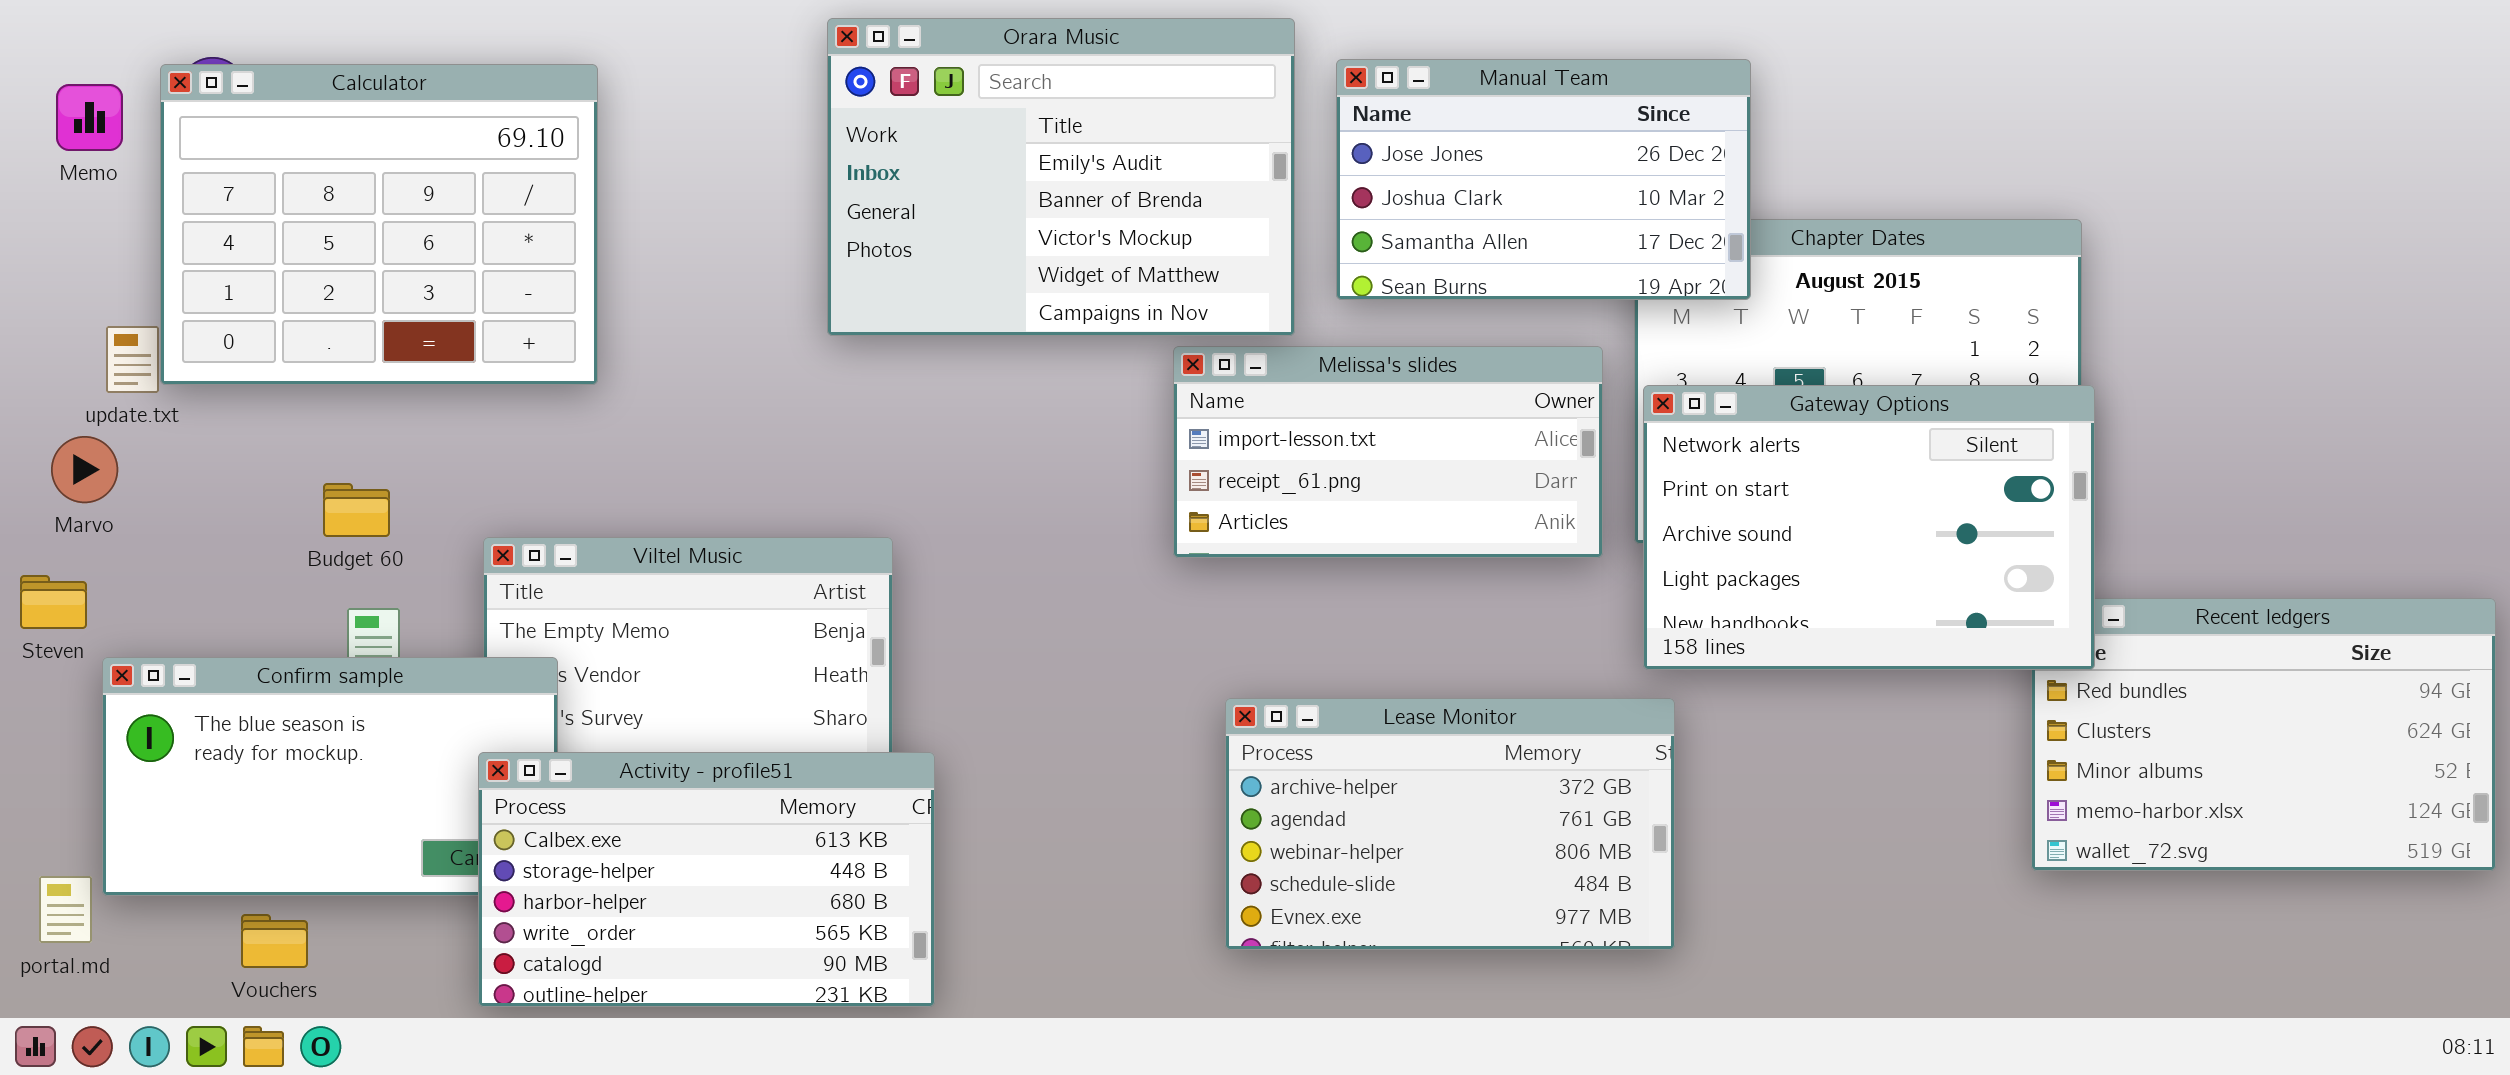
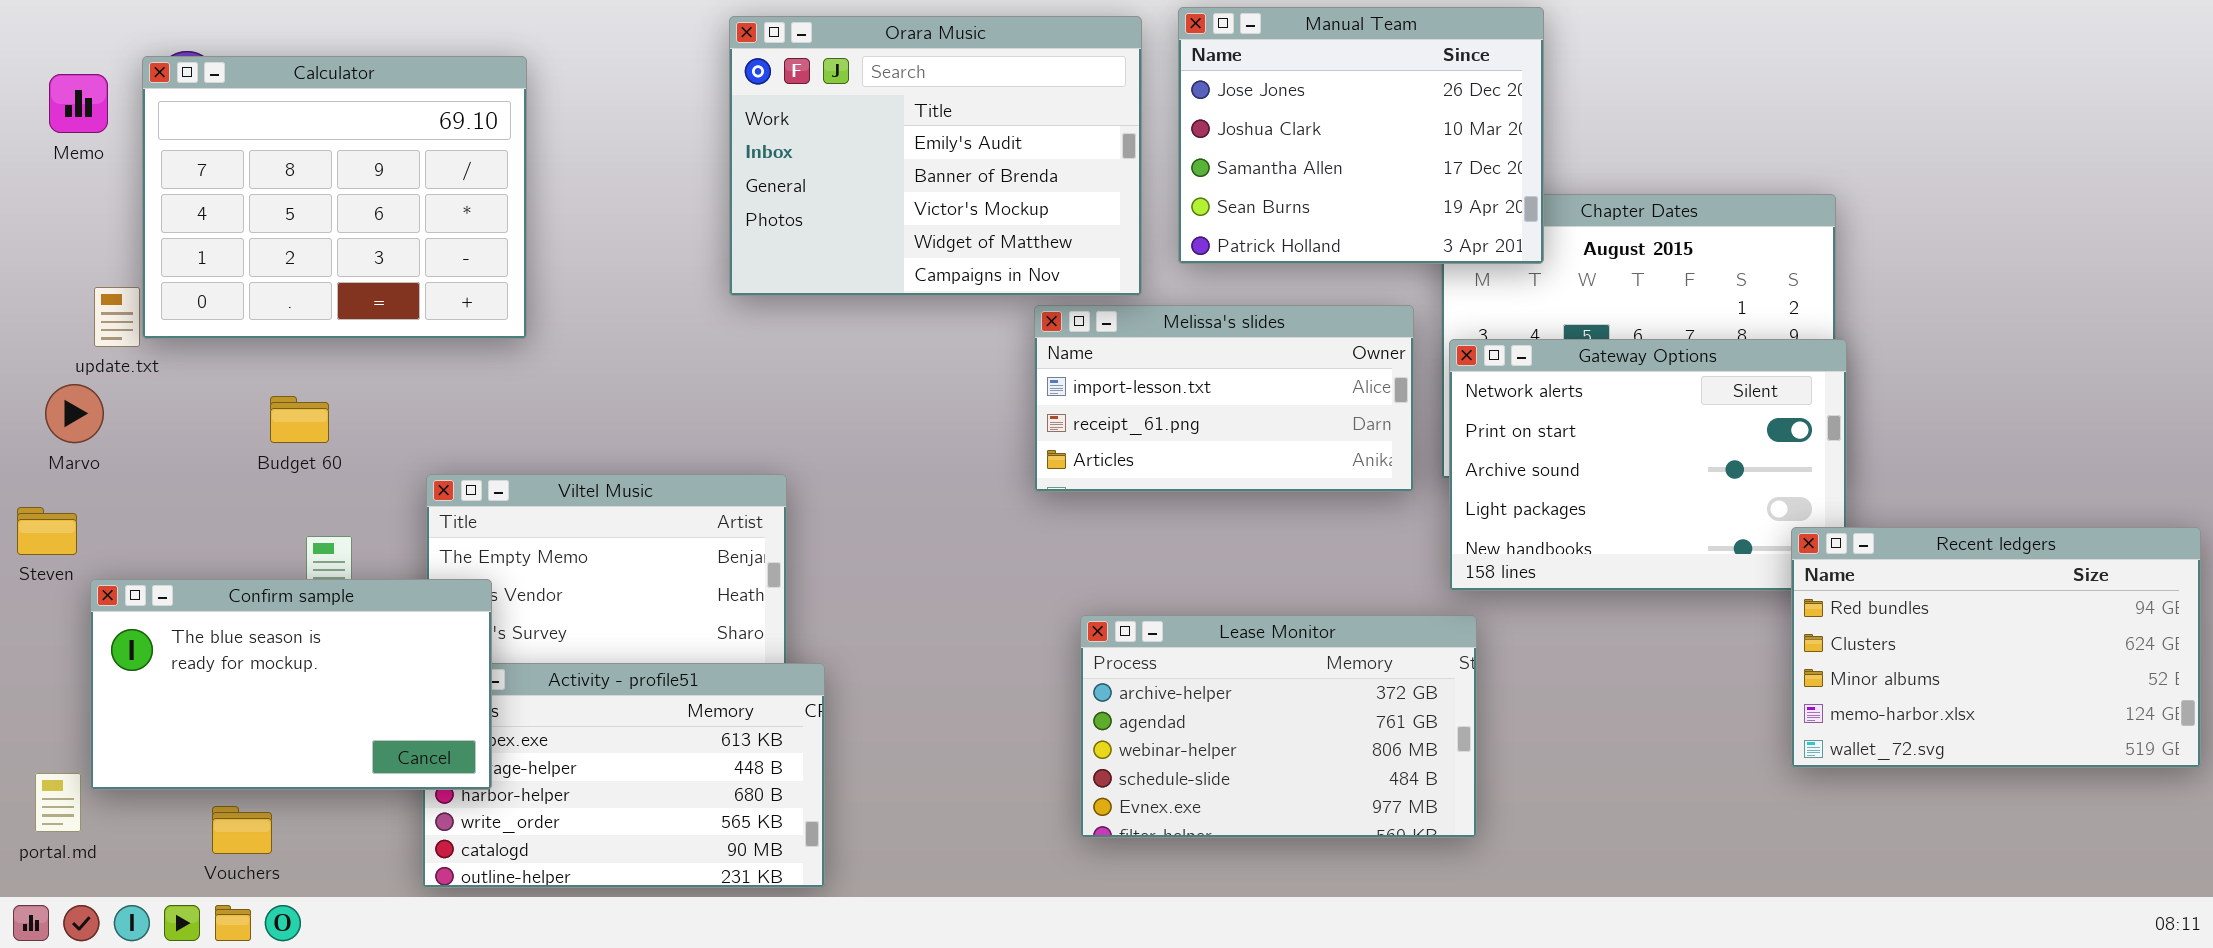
Manual Team: [1336,59,1751,300] -> [1178,7,1544,264], resized
Budget 60: [323,483,390,537] -> [270,396,329,443], moved
Recent ledgers: [2031,598,2496,871] -> [1791,527,2201,768], raised
Confirm sample: [102,657,558,896] -> [90,579,492,790], raised

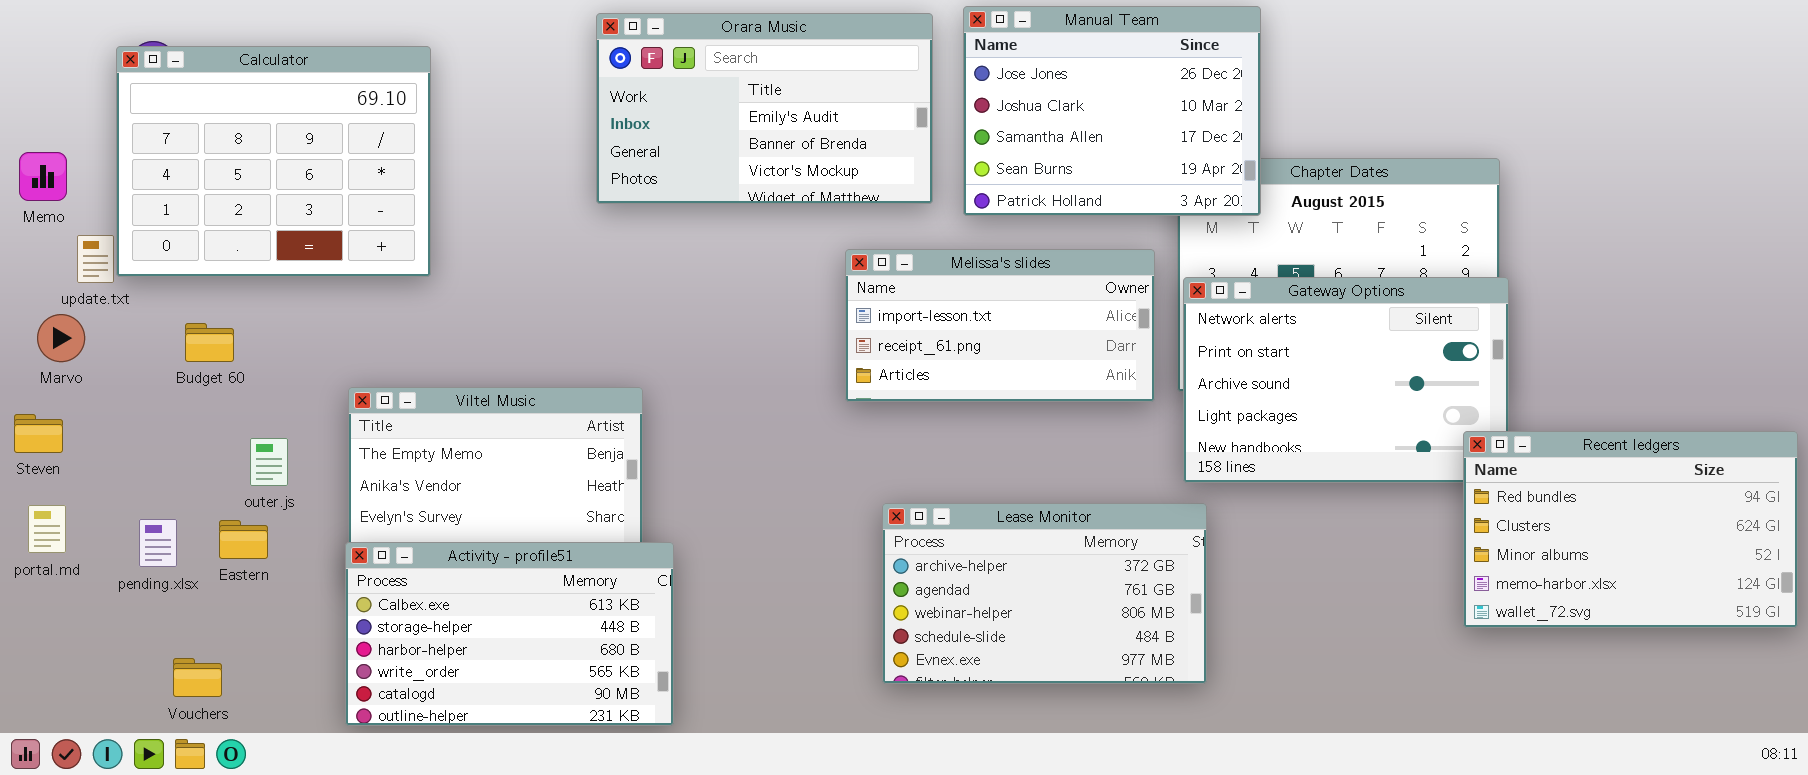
Orara Music: [729,16,1142,296] -> [596,13,933,204], resized
Memo: [49,74,108,133] -> [19,152,67,201], moved
Budget 60: [270,396,329,443] -> [185,323,234,362], moved
Confirm sample: [90,579,492,790] -> none, closed
portal.md: [35,773,81,832] -> [28,505,66,553], moved

